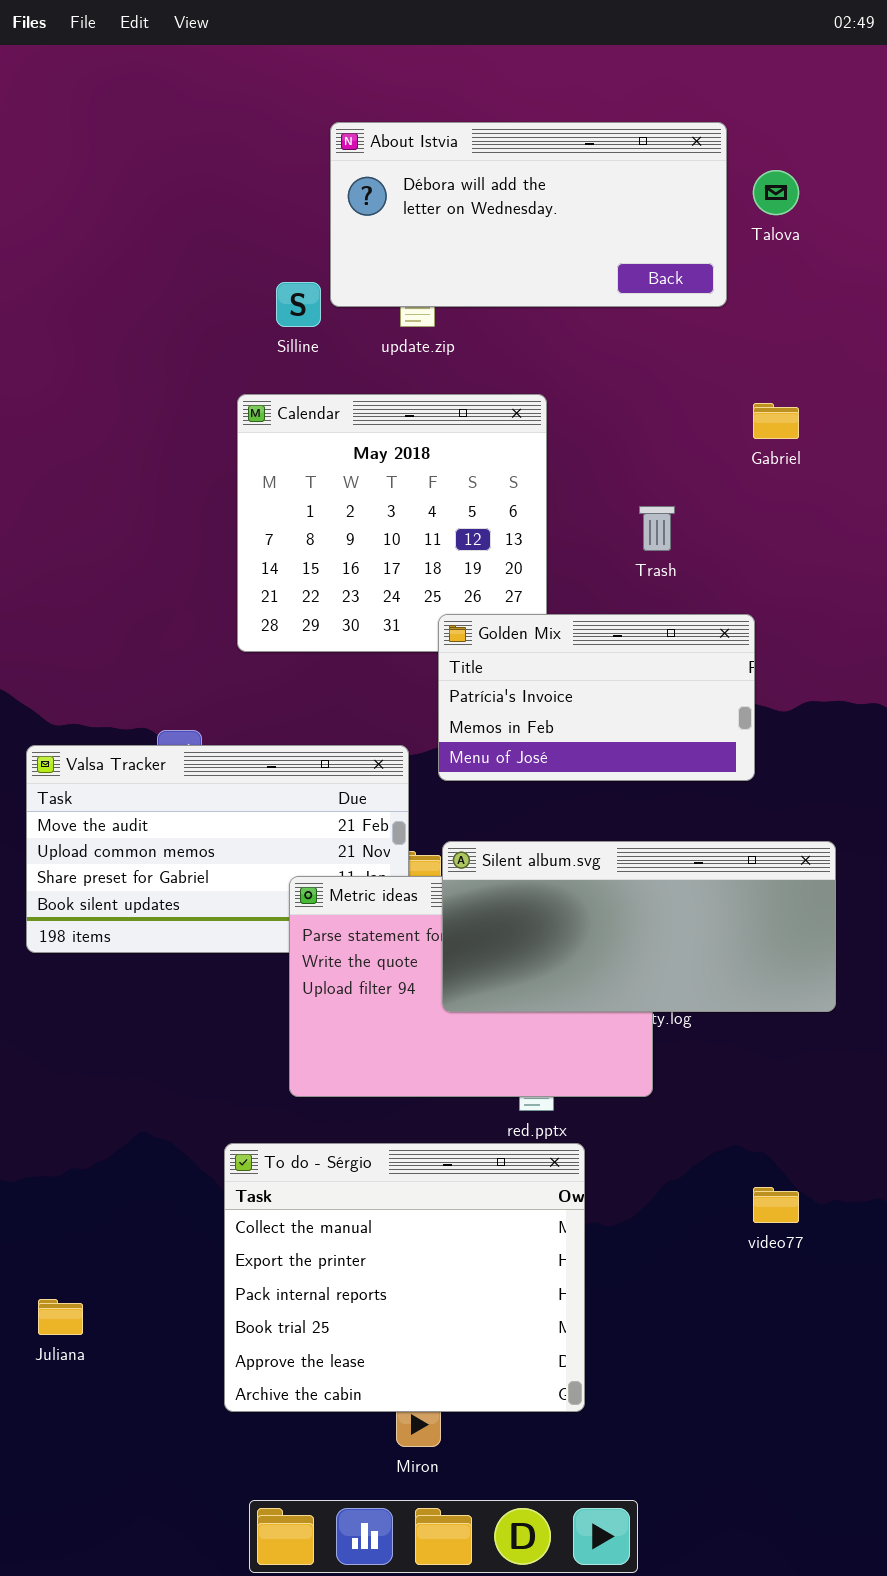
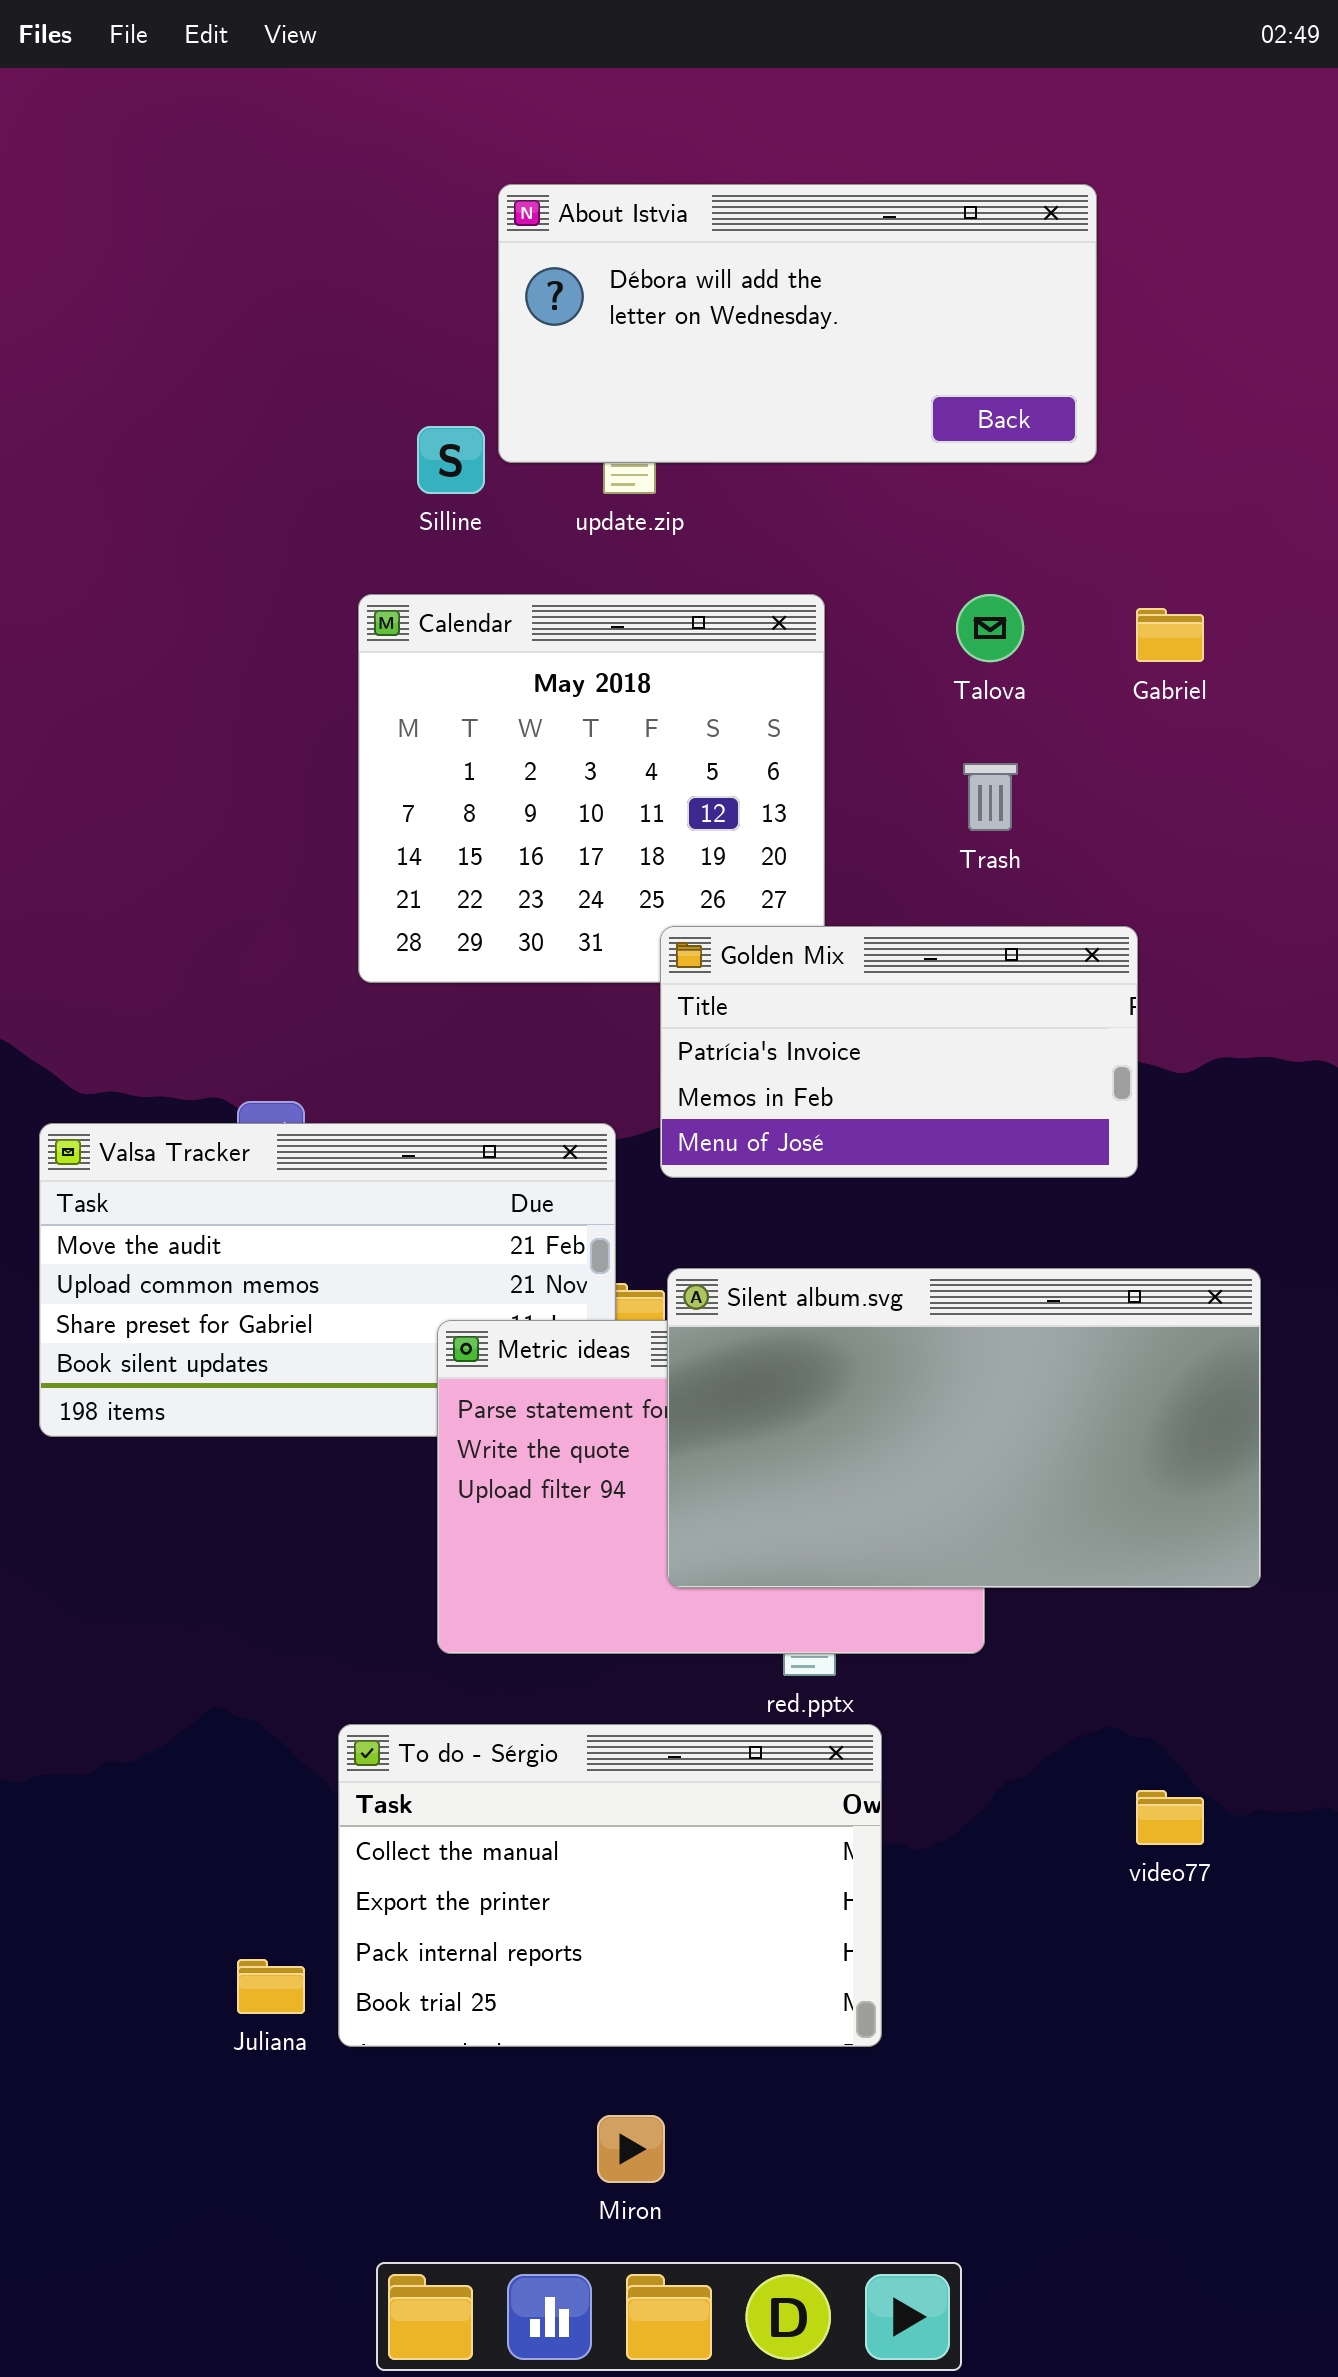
Talova: [753,170,799,215] -> [956,594,1024,662], moved
Silent album.svg: [442,841,836,1012] -> [667,1268,1261,1588], resized
To do - Sérgio: [224,1143,585,1412] -> [338,1724,882,2047], resized
Juliana: [38,1299,83,1335] -> [237,1959,305,2014], moved

